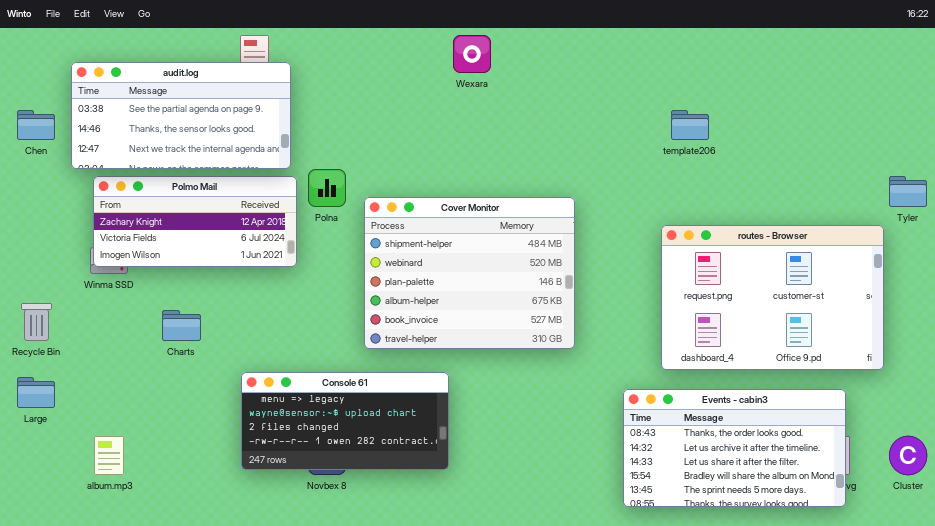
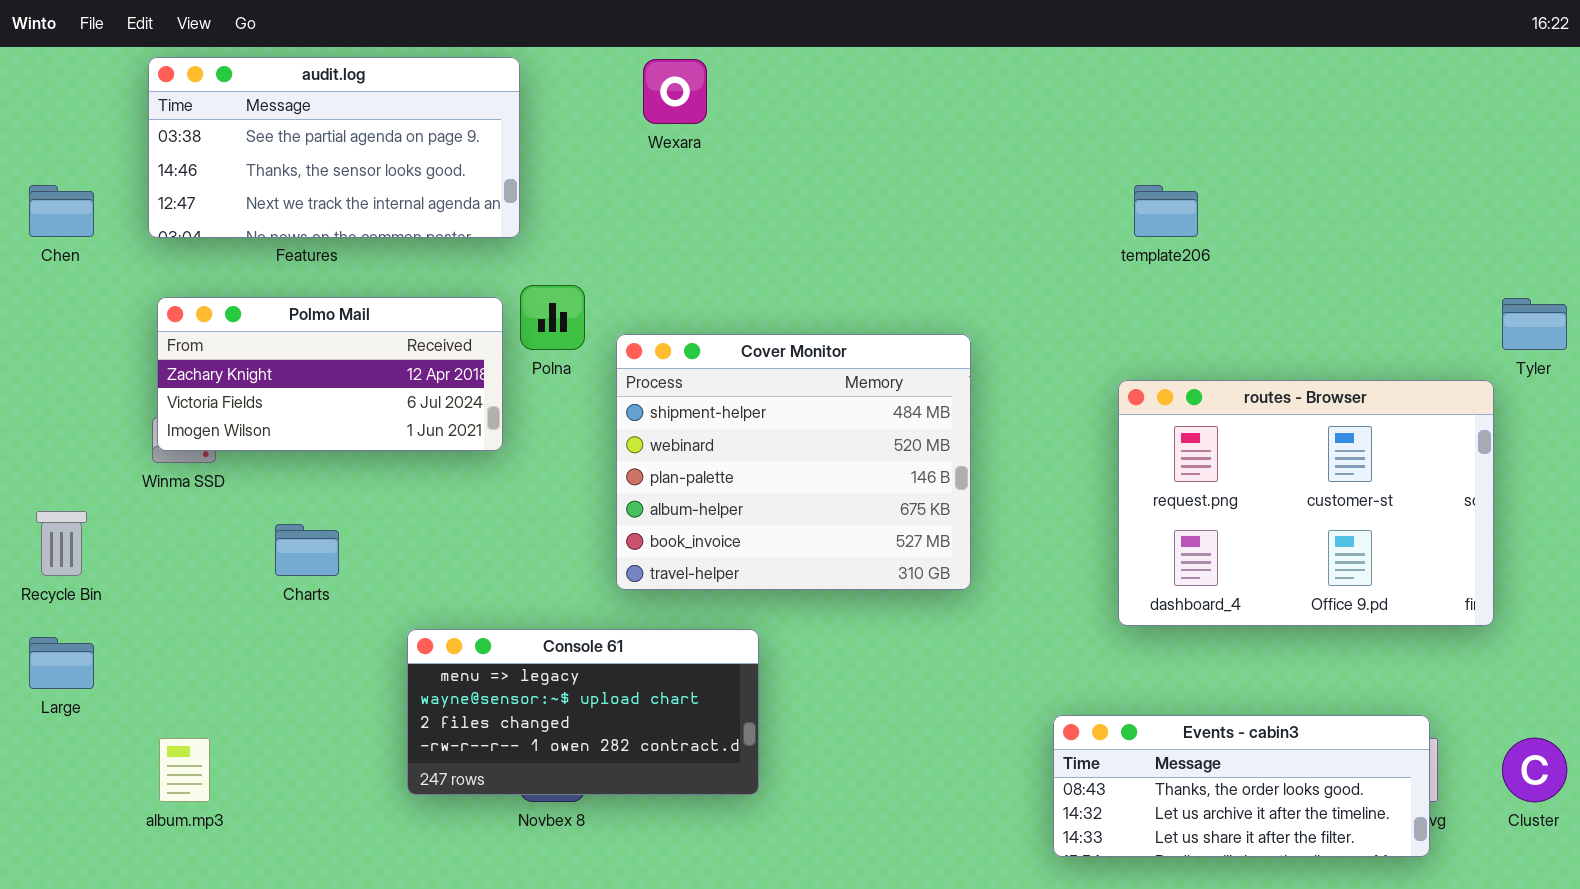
Wexara: [453,35,491,73] -> [643,59,707,124], moved
audit.log: [71,62,291,169] -> [148,57,520,238], moved
Events - cabin3: [623,389,846,507] -> [1053,715,1430,857], resized

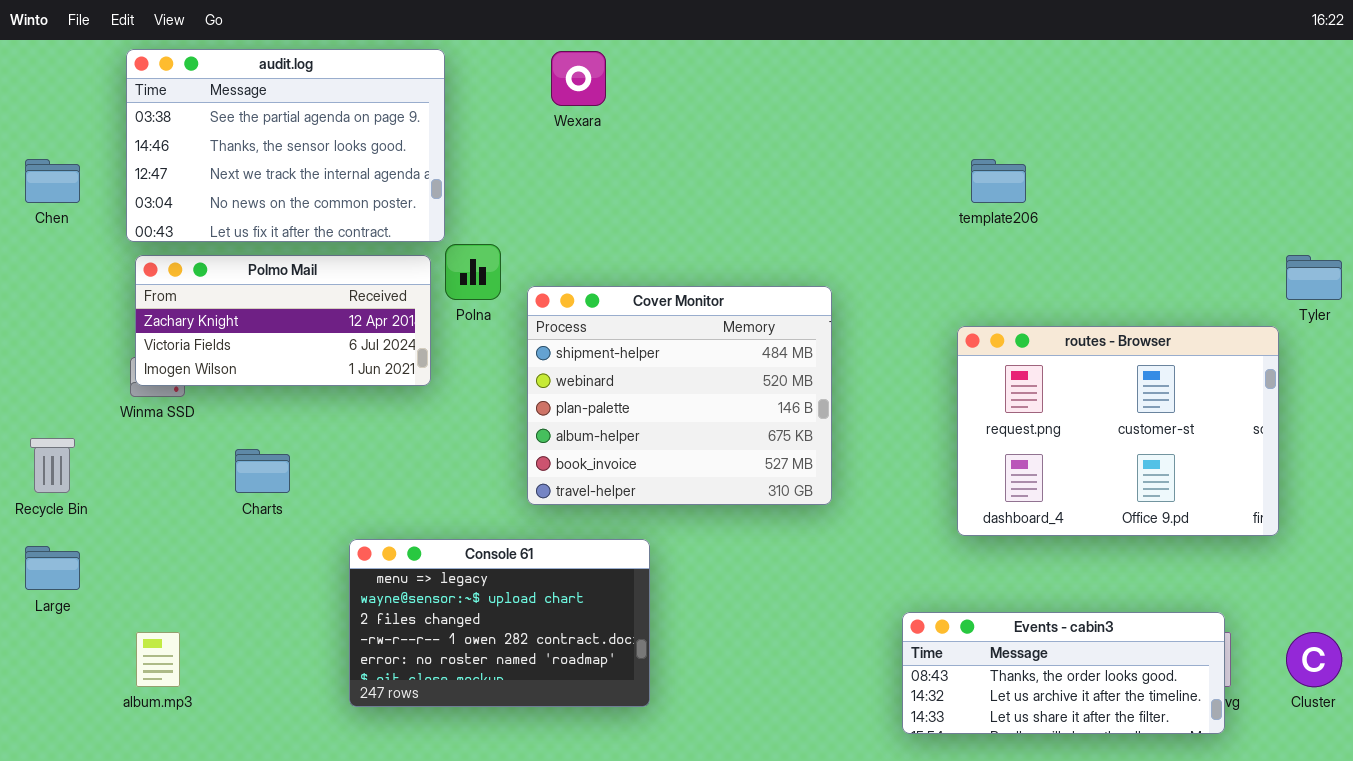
audit.log: [148,57,520,238] -> [126,49,445,242], resized
Console 61: [407,629,759,795] -> [349,539,650,707], resized

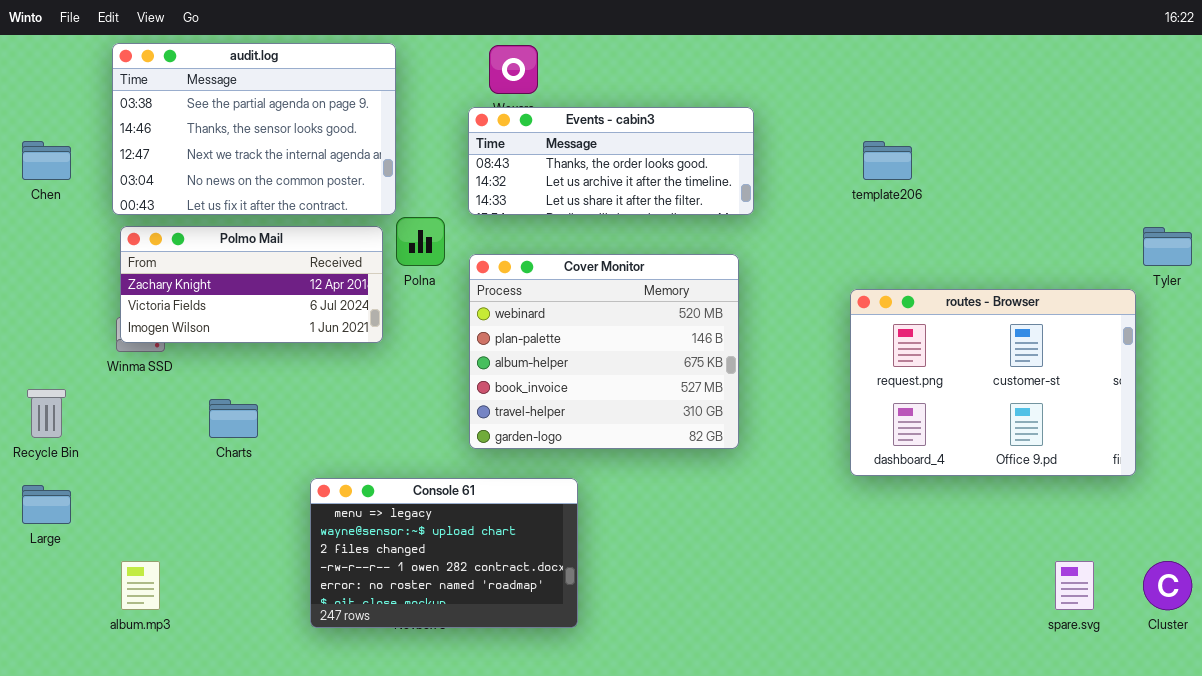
Cover Monitor: [527,286,832,505] -> [469,254,739,449], scrolled down 1 row
Events - cabin3: [902,612,1225,734] -> [468,107,754,215], moved

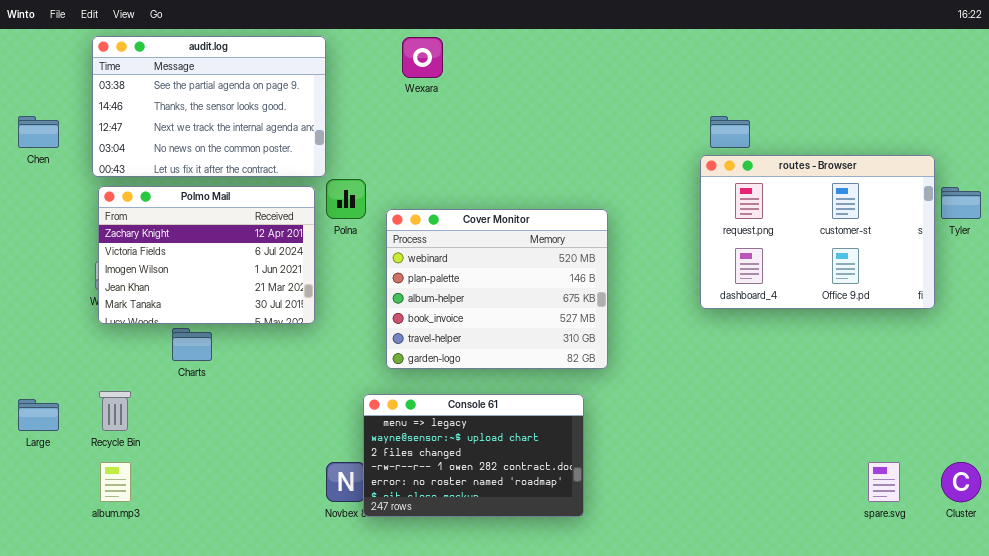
Events - cabin3: [468,107,754,215] -> none, closed
Polmo Mail: [120,226,383,343] -> [98,186,315,324], resized
routes - Browser: [850,289,1136,476] -> [700,155,935,309], moved
Recycle Bin: [27,389,66,438] -> [99,391,131,431], moved
Console 61: [310,478,578,628] -> [363,394,584,517], moved

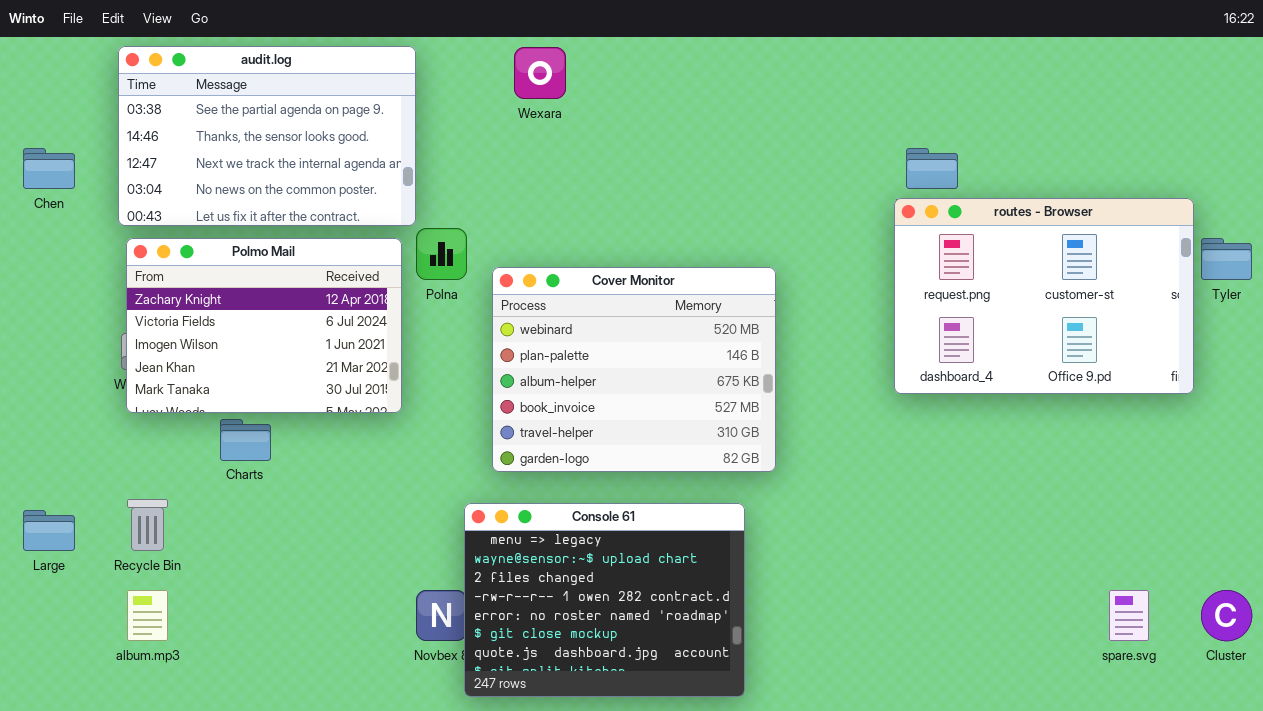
Console 61: [363,394,584,517] -> [464,503,745,697], resized

